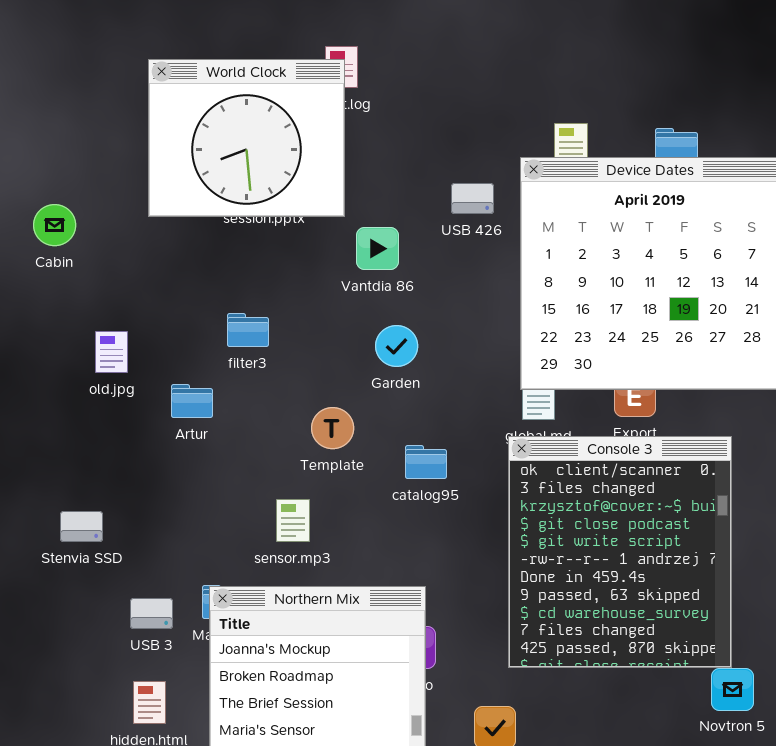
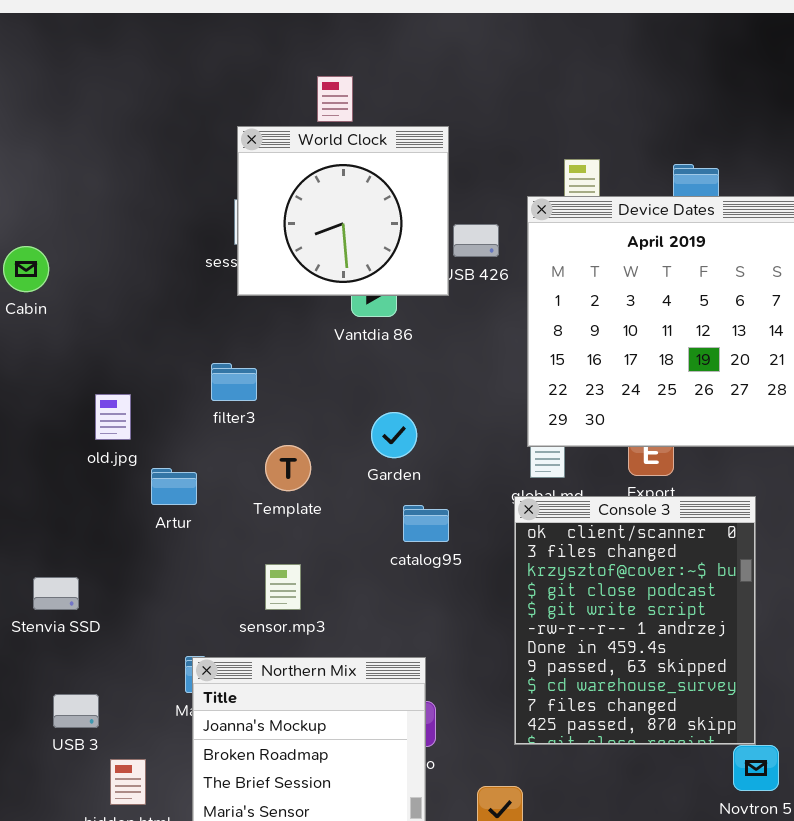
World Clock: [148,59,345,217] -> [237,126,449,296], moved
Garden: [375,325,418,367] -> [371,412,417,458], moved
old.jpg: [95,331,128,373] -> [95,394,131,440], moved
Artur: [171,384,213,418] -> [151,468,197,505], moved
Template: [311,407,354,449] -> [265,445,311,491], moved
USB 3: [130,598,173,629] -> [53,694,99,728], moved

